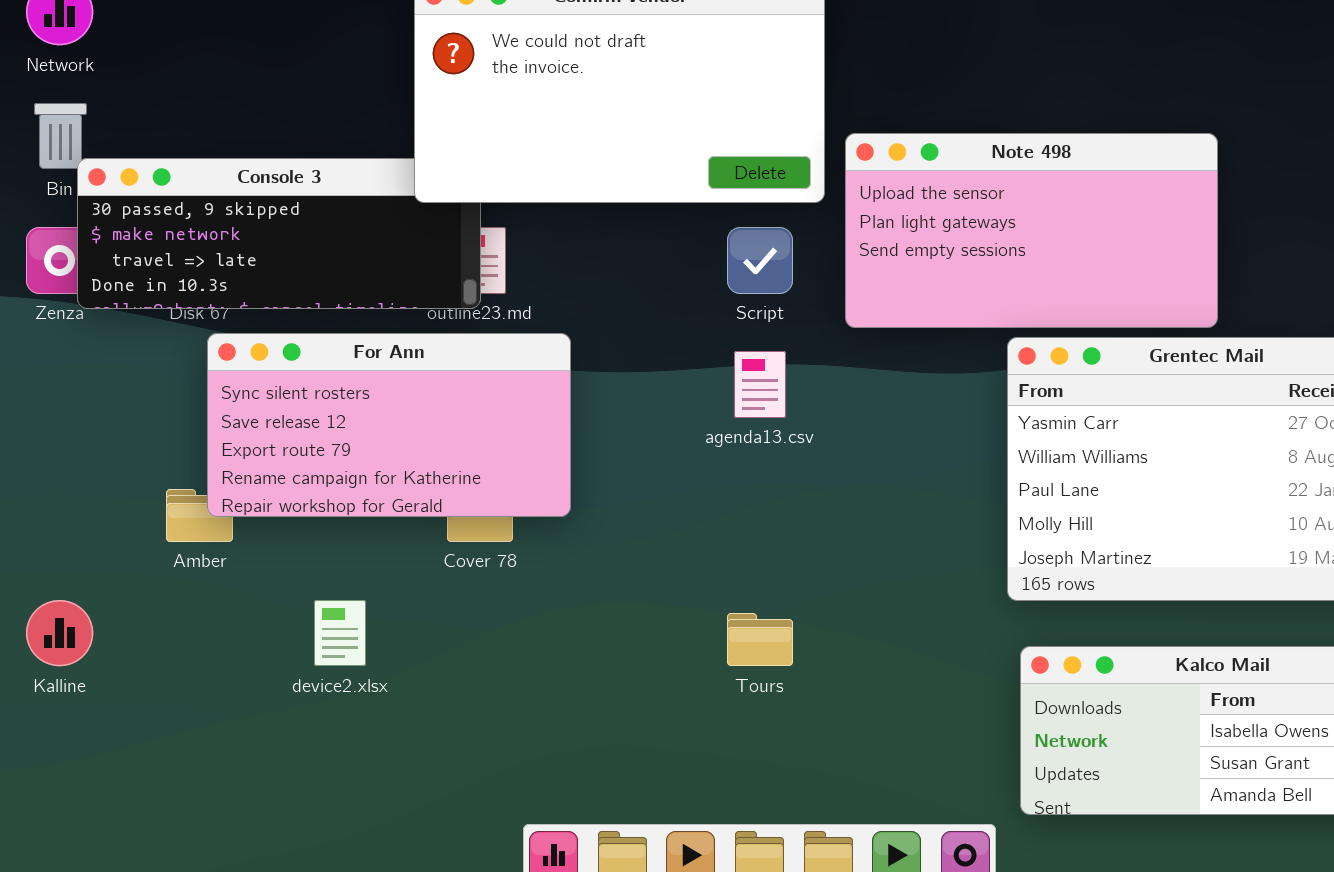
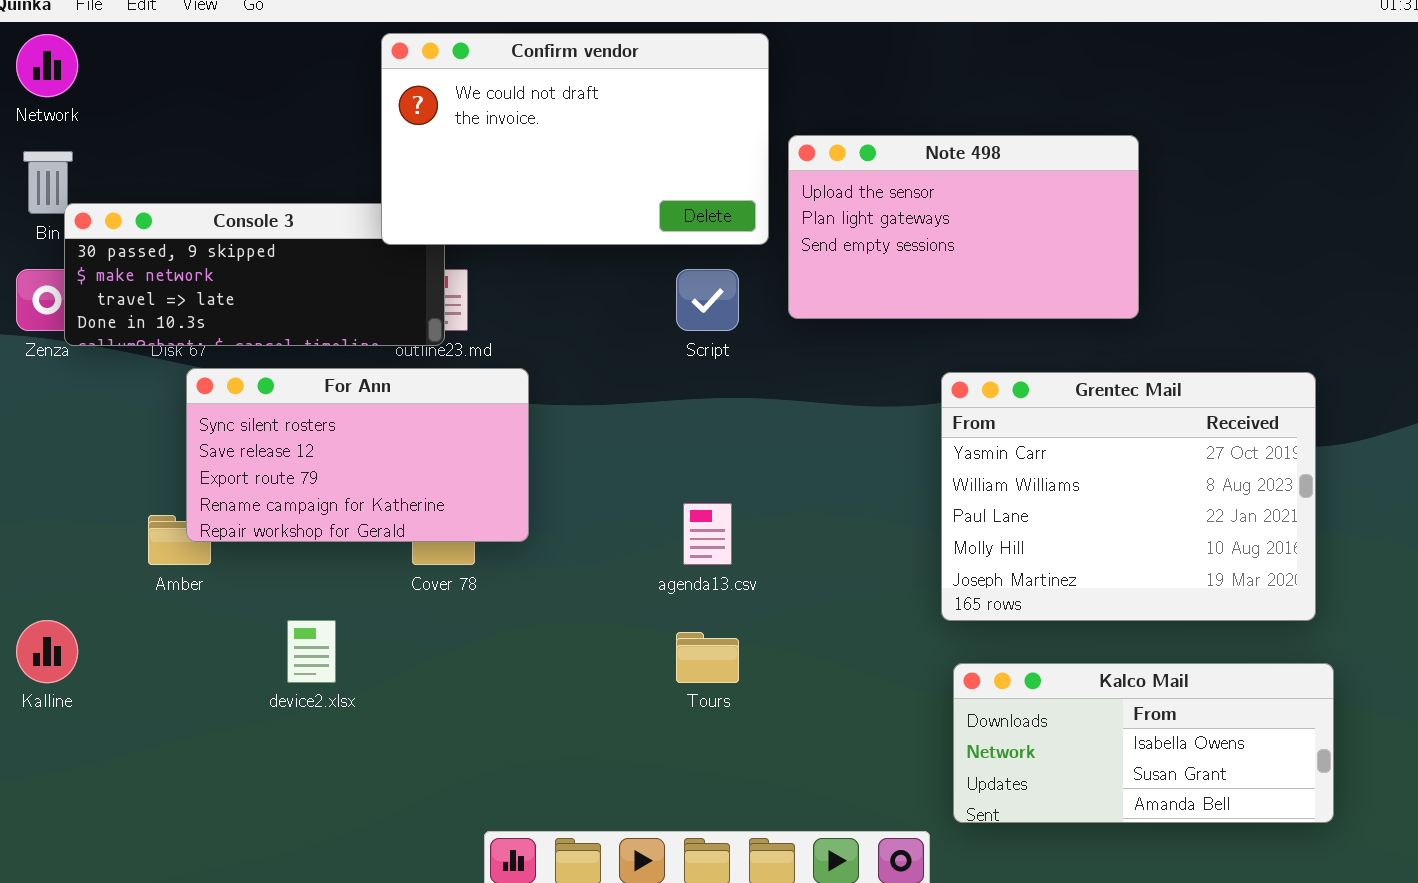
Note 498: [845,133,1218,328] -> [788,135,1139,319], moved
agenda13.csv: [734,351,786,418] -> [683,503,732,565], moved

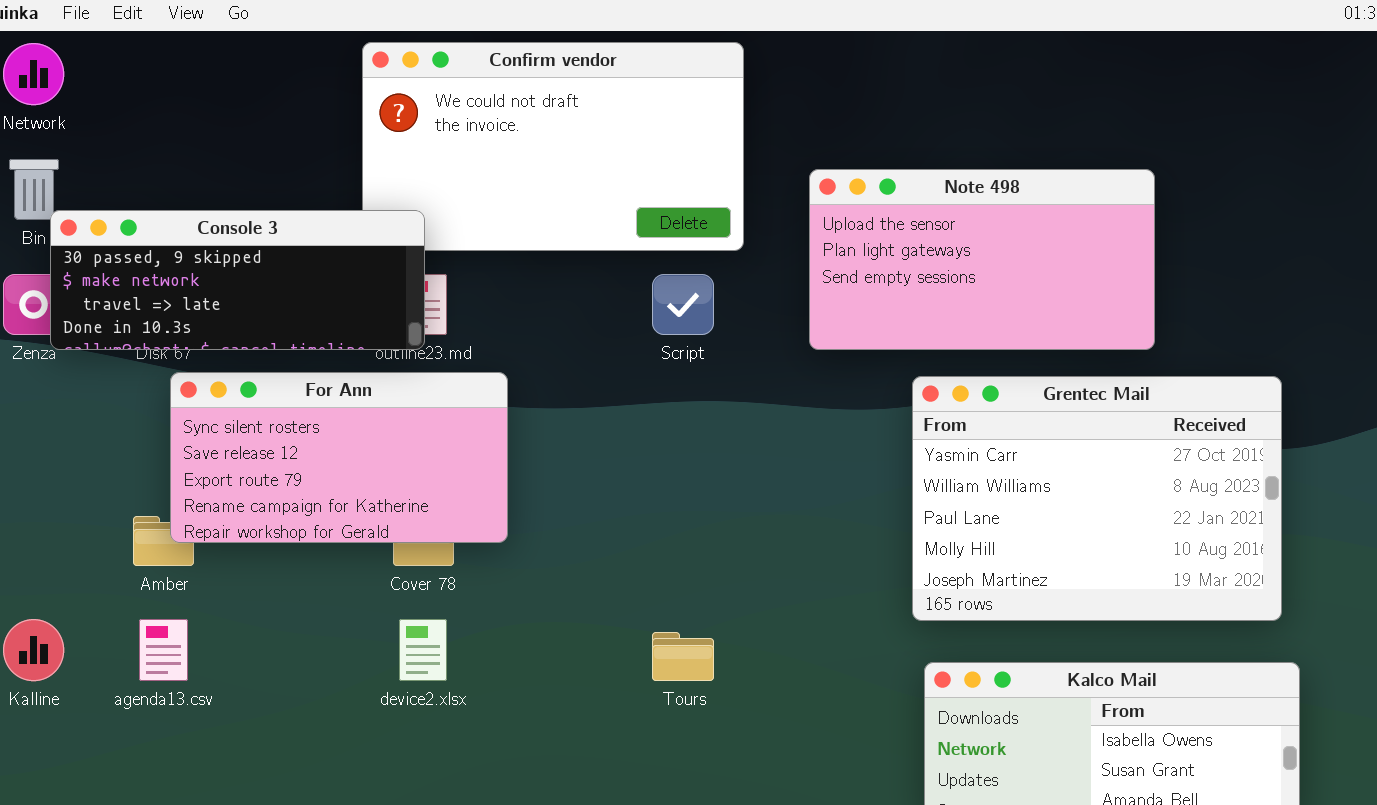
Note 498: [788,135,1139,319] -> [809,169,1155,350], moved
Console 3: [64,203,445,346] -> [50,210,425,350], raised
agenda13.csv: [683,503,732,565] -> [139,619,188,681], moved
device2.xlsx: [287,620,336,683] -> [399,619,447,681], moved

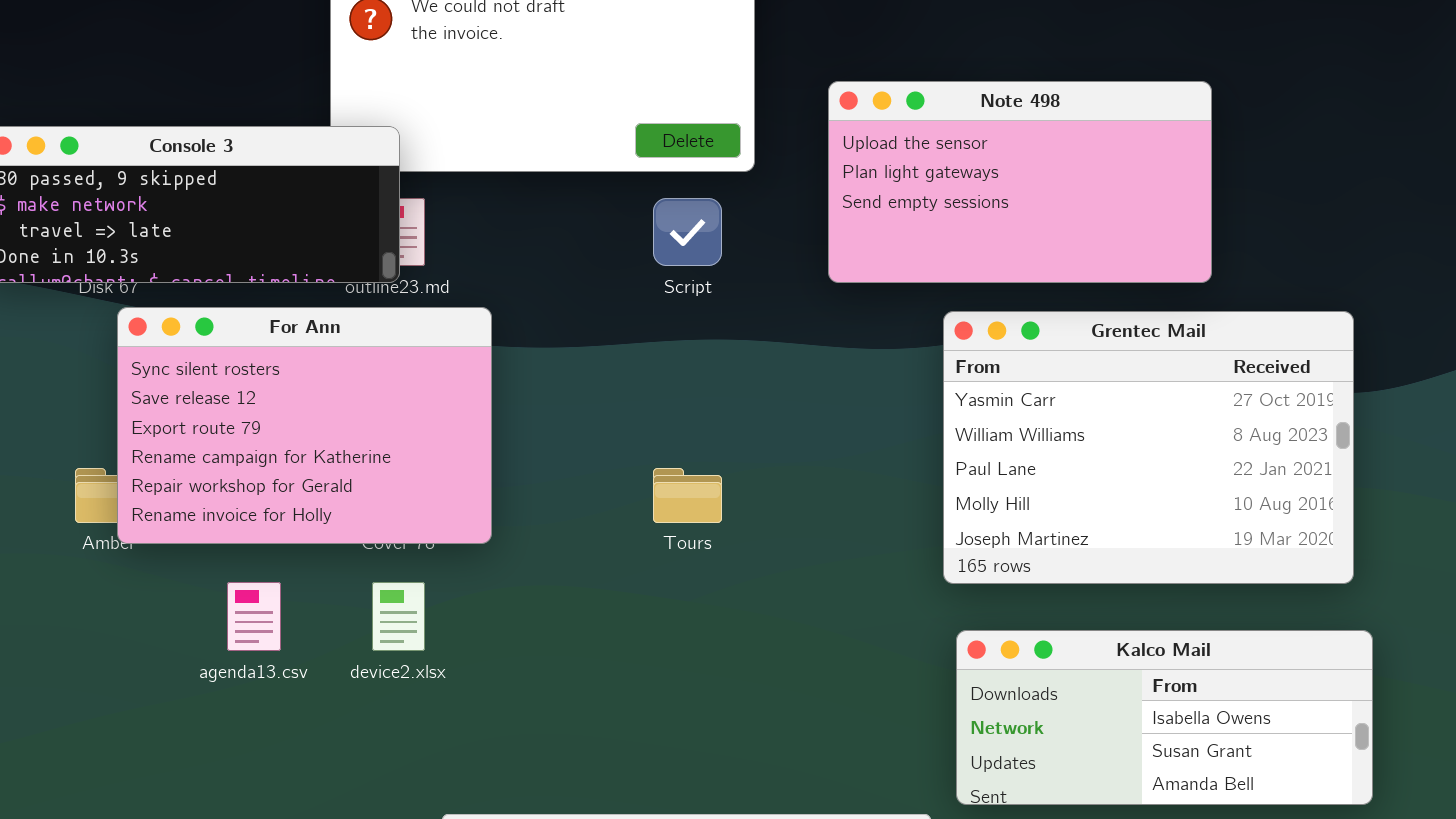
For Ann: [170,372,508,543] -> [117,307,492,544], resized
agenda13.csv: [139,619,188,681] -> [227,582,281,651], moved
Tours: [652,632,714,681] -> [653,468,722,523], moved

